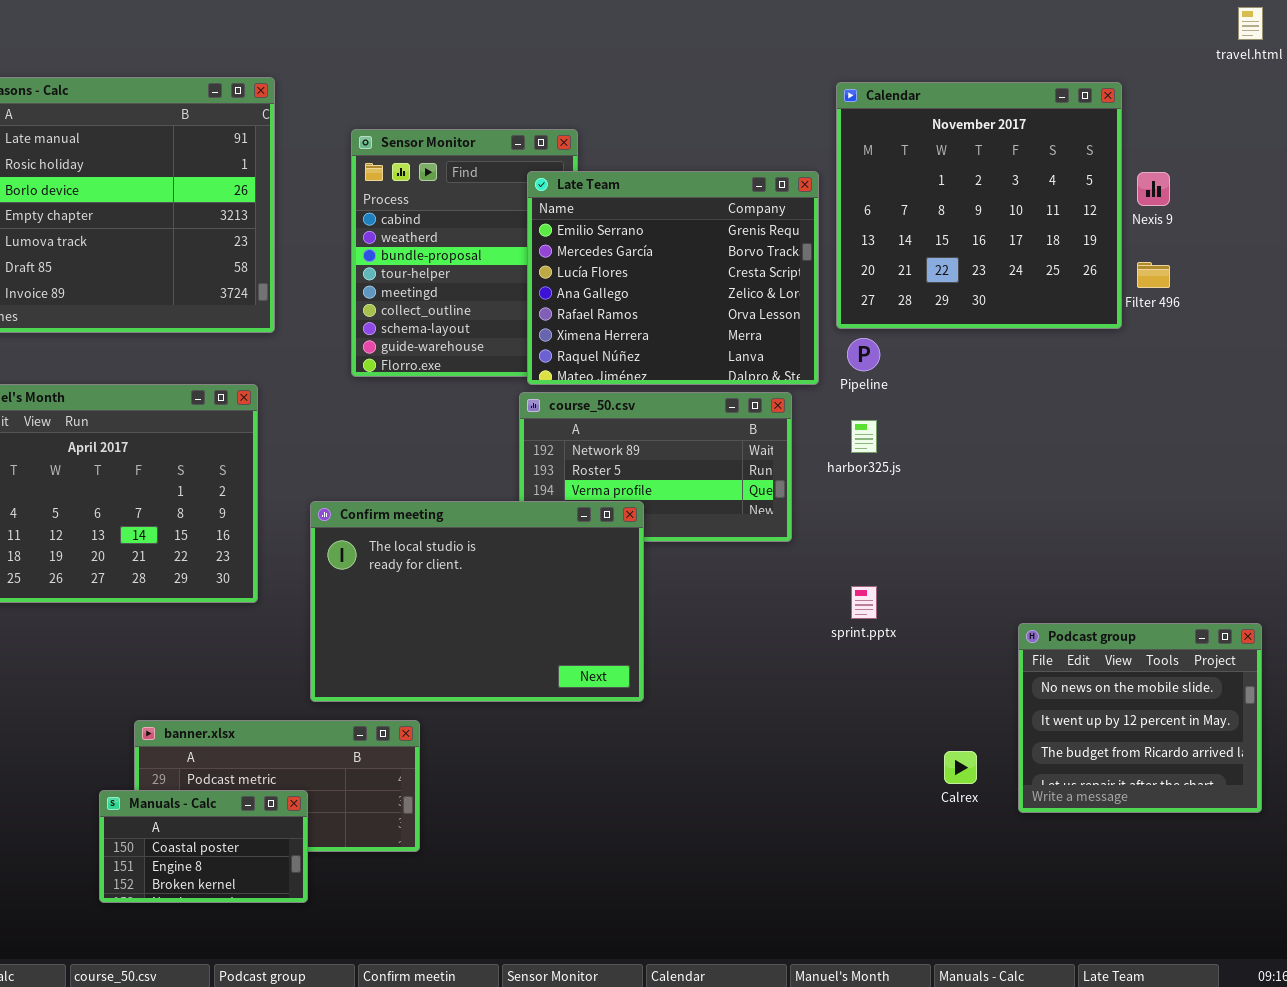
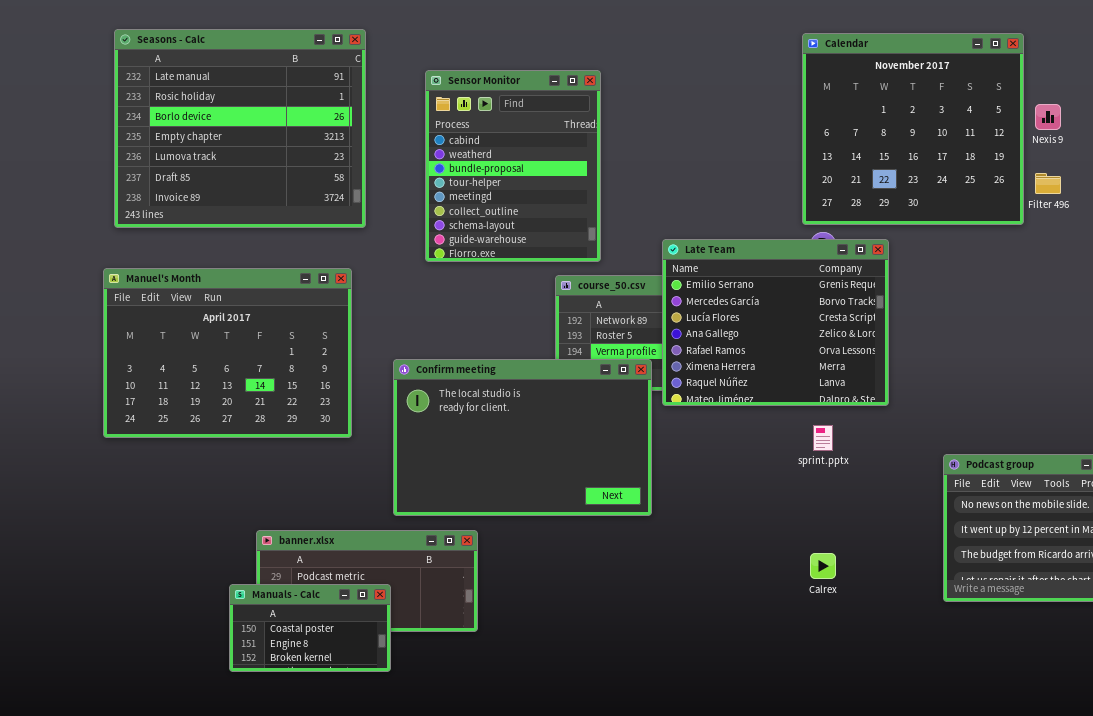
Late Team: [527,171,819,385] -> [662,239,889,406], moved
Calrex: [944,751,977,784] -> [810,553,836,579], moved

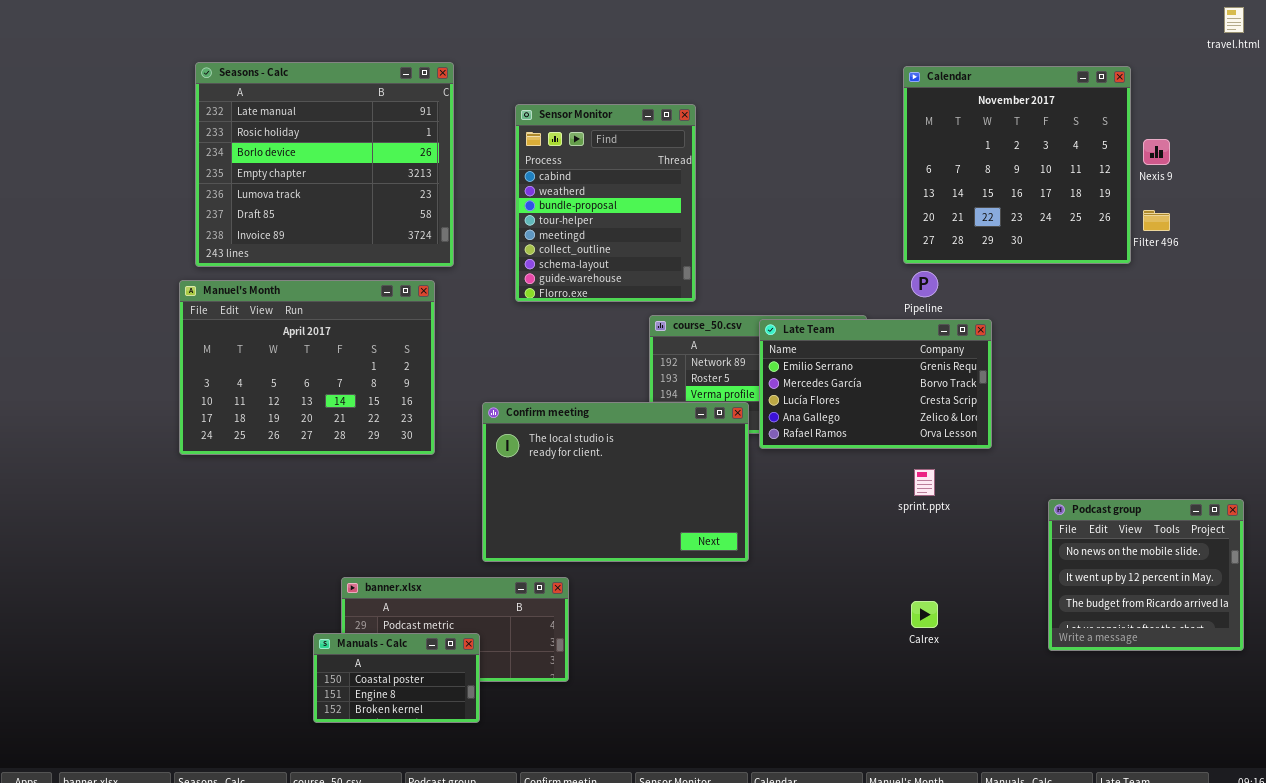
Late Team: [662,239,889,406] -> [759,319,992,449], resized
Manuel's Month: [103,268,352,438] -> [179,280,435,455], moved

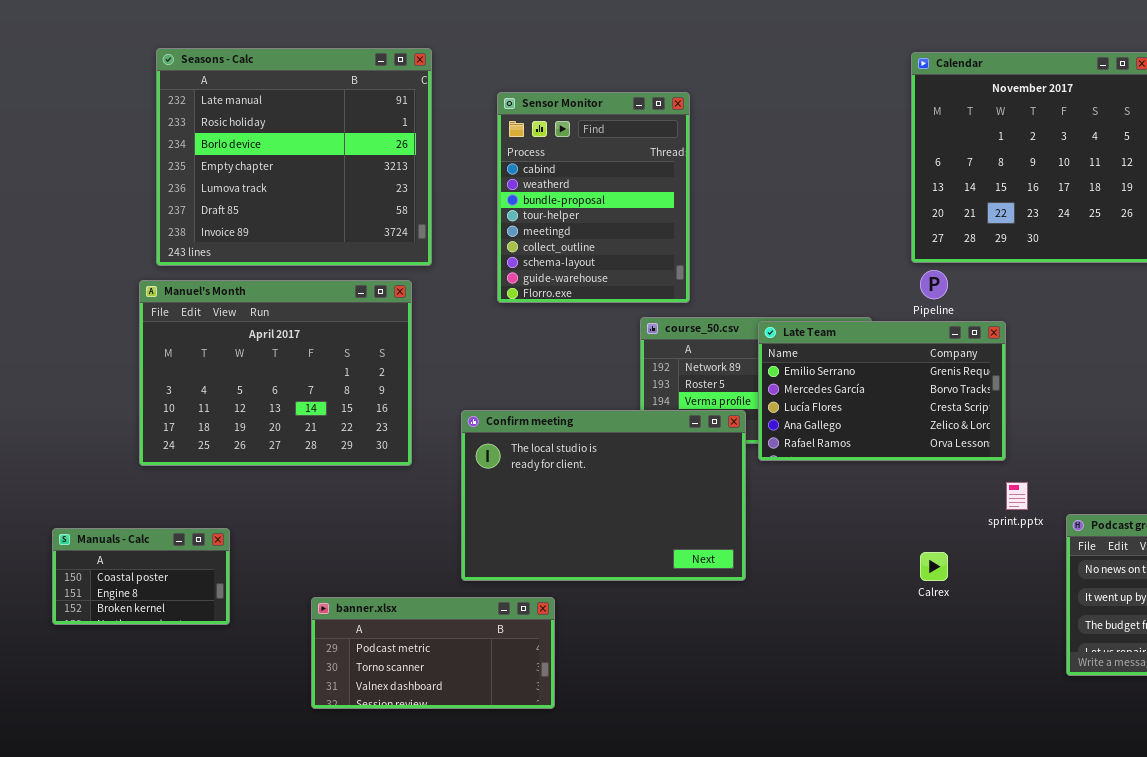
sprint.pptx: [914,469,935,496] -> [1006,482,1028,510], moved
Calrex: [911,601,938,628] -> [920,552,948,581], moved
Manuals - Calc: [313,633,480,723] -> [52,528,230,625], moved

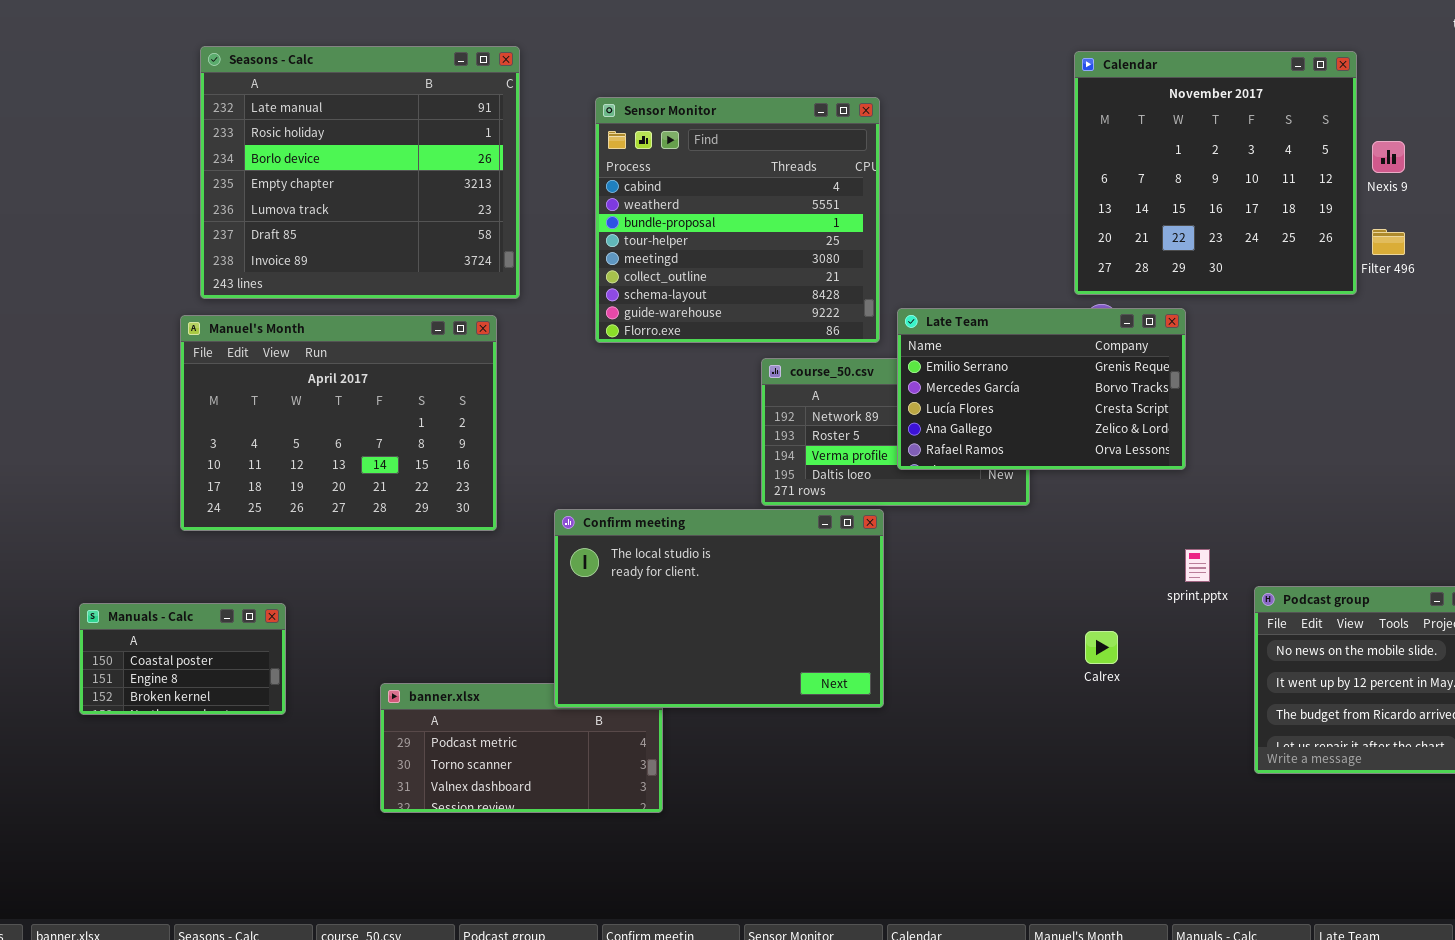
Sensor Monitor: [497,92,690,303] -> [595,97,880,343], resized
Late Team: [758,321,1006,461] -> [897,308,1186,470], moved
Confirm meeting: [461,410,746,581] -> [554,509,884,708], moved

